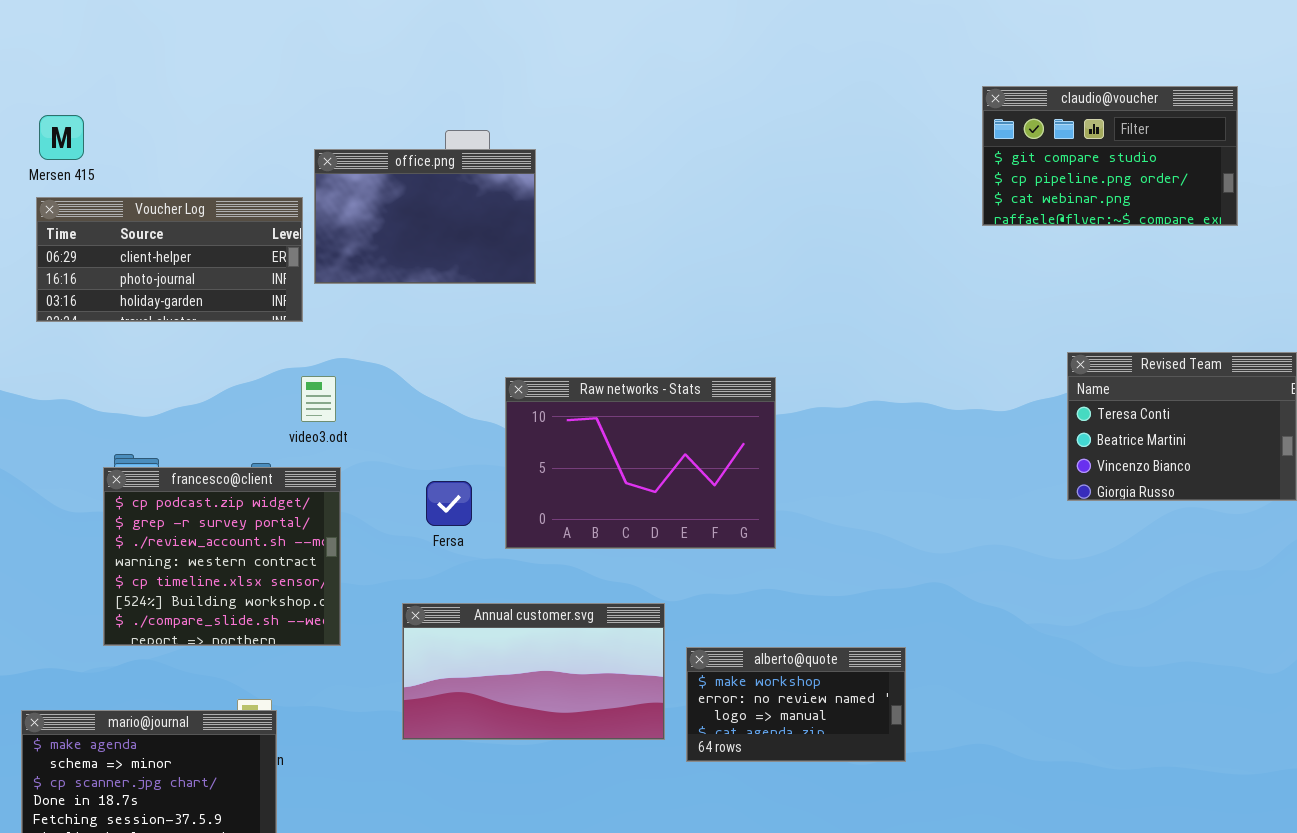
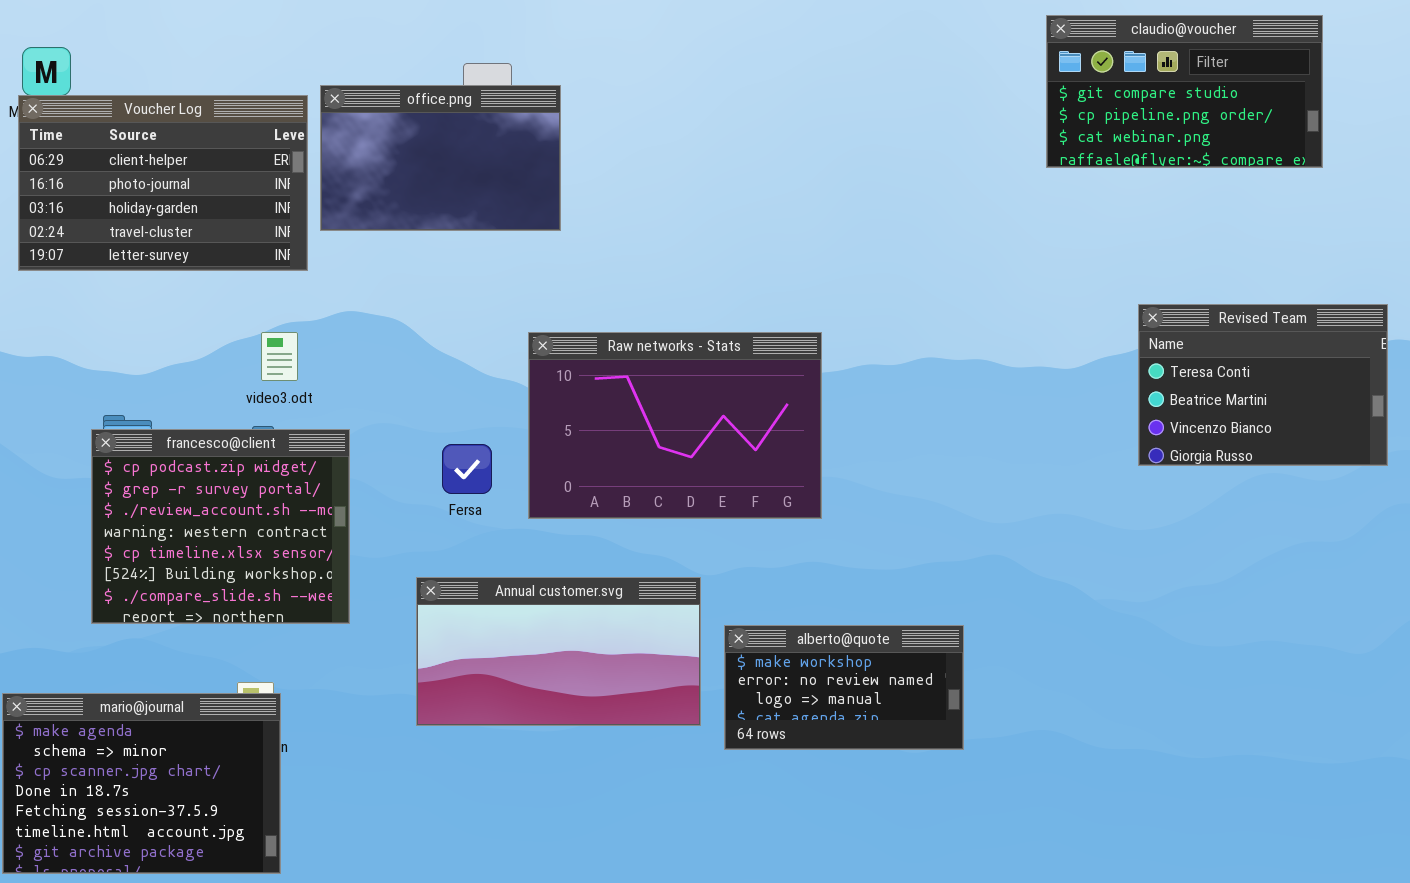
Voucher Log: [36,197,303,322] -> [18,95,308,271], resized
video3.odt: [301,376,336,422] -> [261,332,298,381], moved

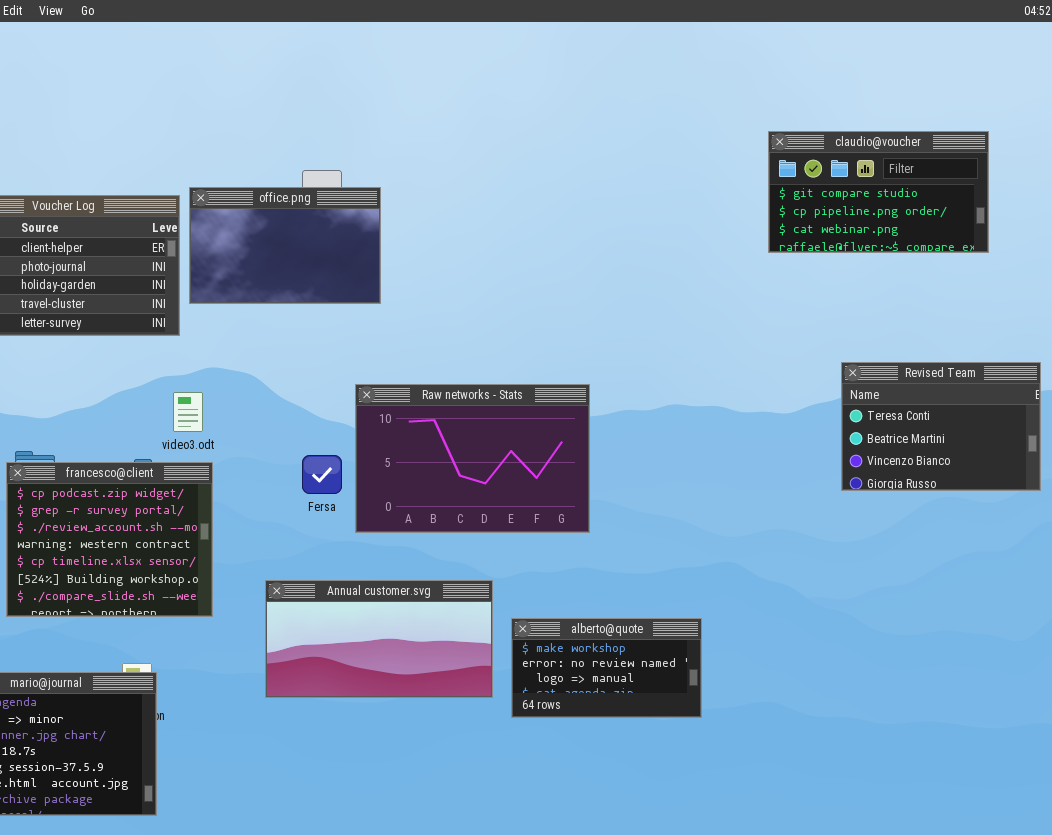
video3.odt: [261,332,298,381] -> [173,392,203,432], moved
Fersa: [442,444,492,494] -> [302,455,342,494], moved

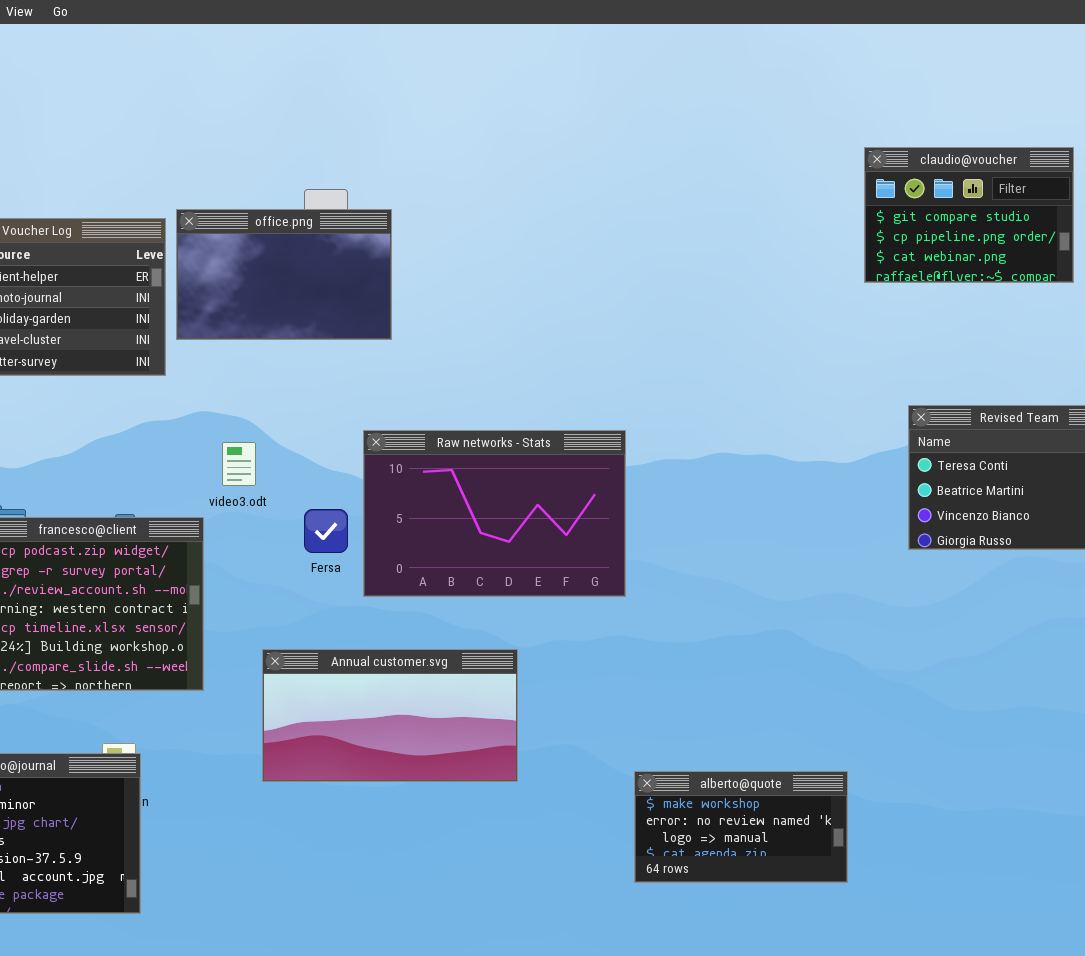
claudio@voucher: [768,131,989,253] -> [864,147,1074,283], resized
video3.odt: [173,392,203,432] -> [222,442,256,486], moved
alberto@quote: [511,618,702,718] -> [634,771,848,883], moved

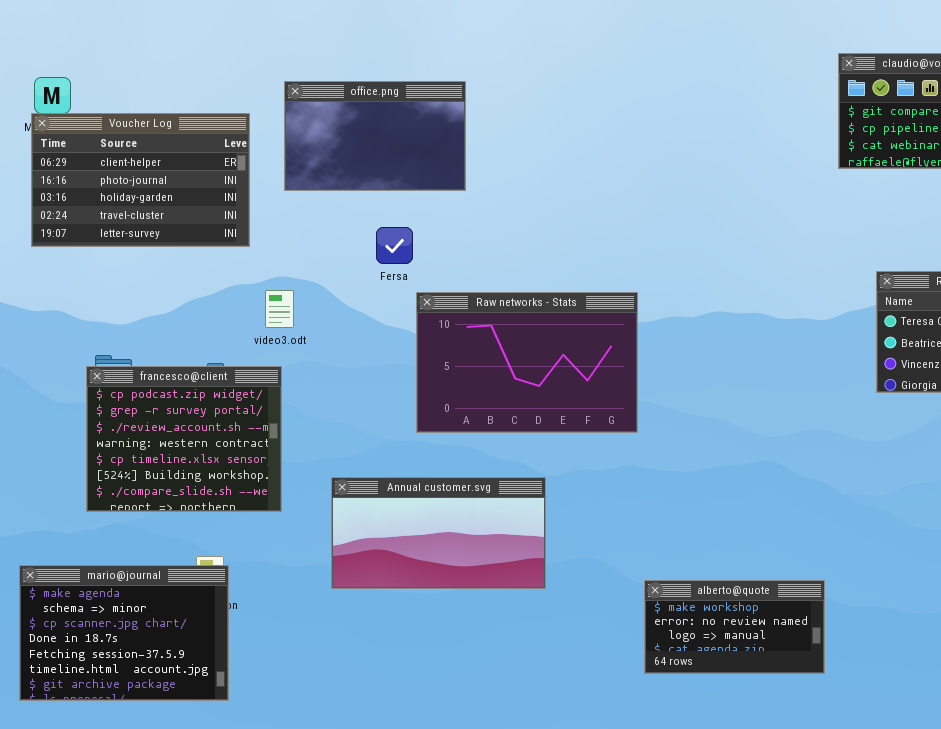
office.png: [176,209,392,340] -> [284,81,466,191], moved
video3.odt: [222,442,256,486] -> [265,290,294,328], moved
Fersa: [304,509,348,553] -> [376,227,413,264], moved

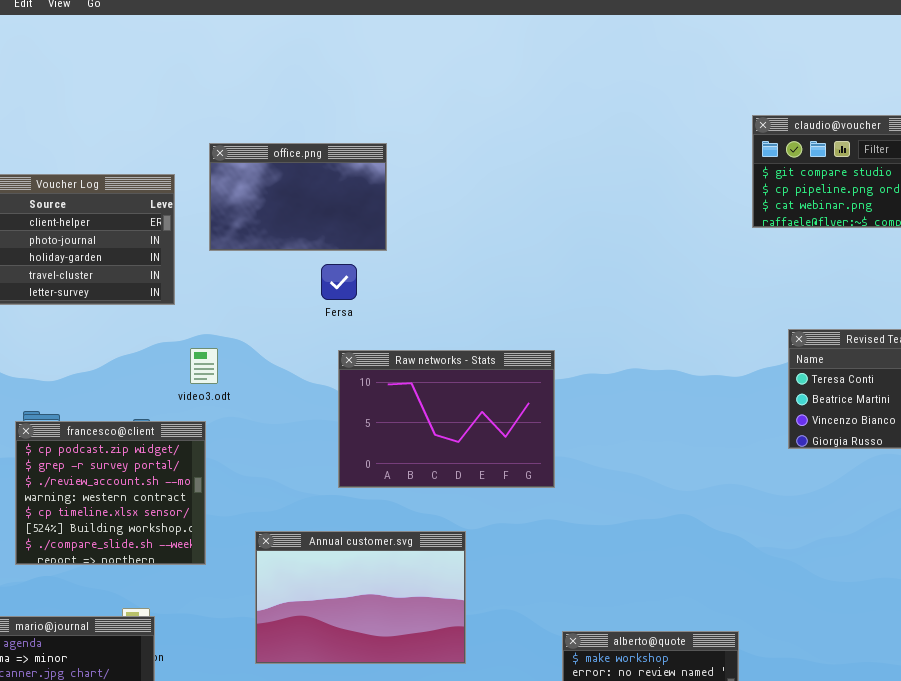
Fersa: [376,227,413,264] -> [321,264,357,300], moved
Annual customer.svg: [331,477,546,589] -> [255,531,466,664], resized

